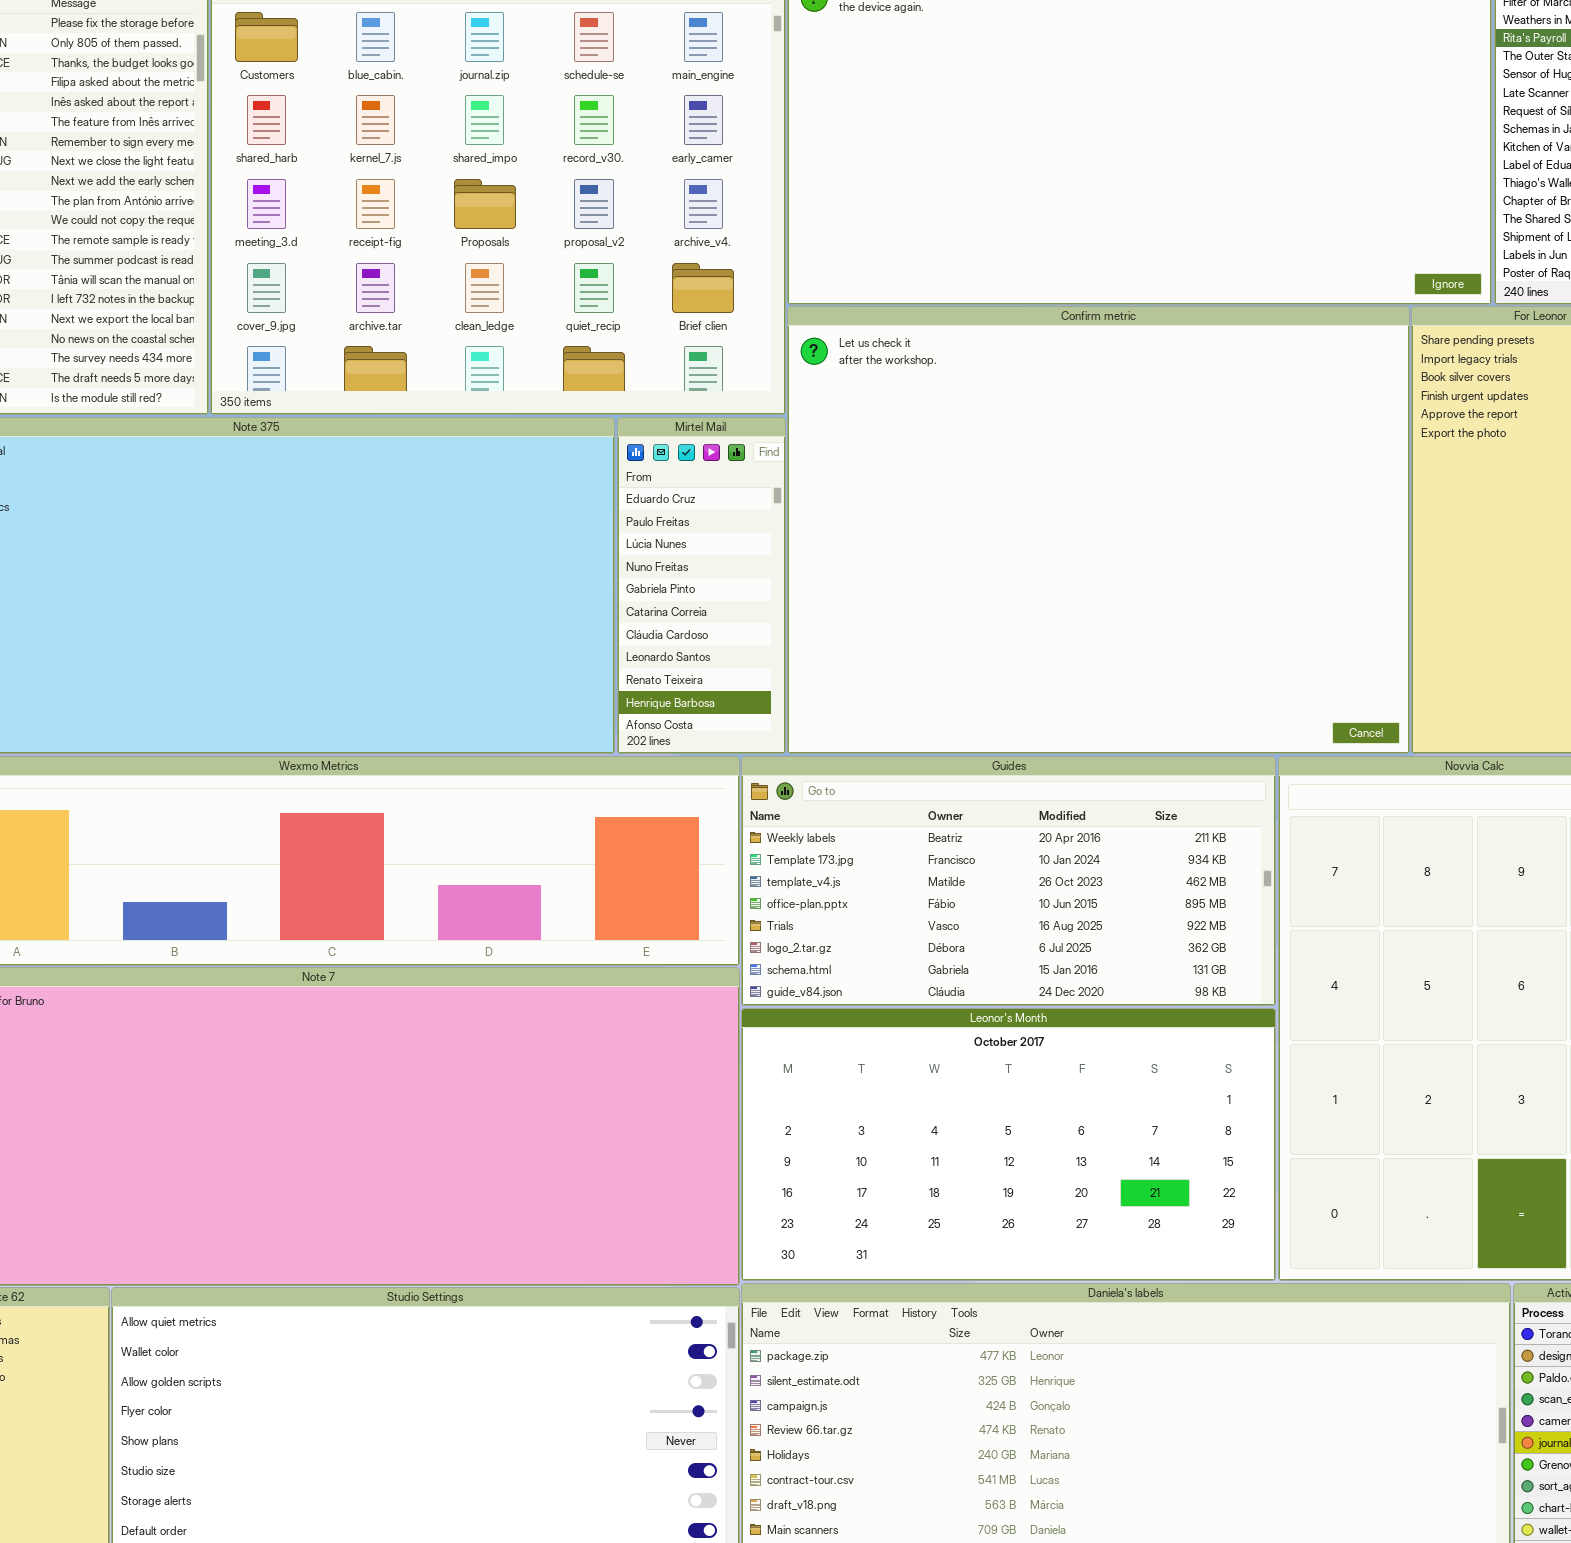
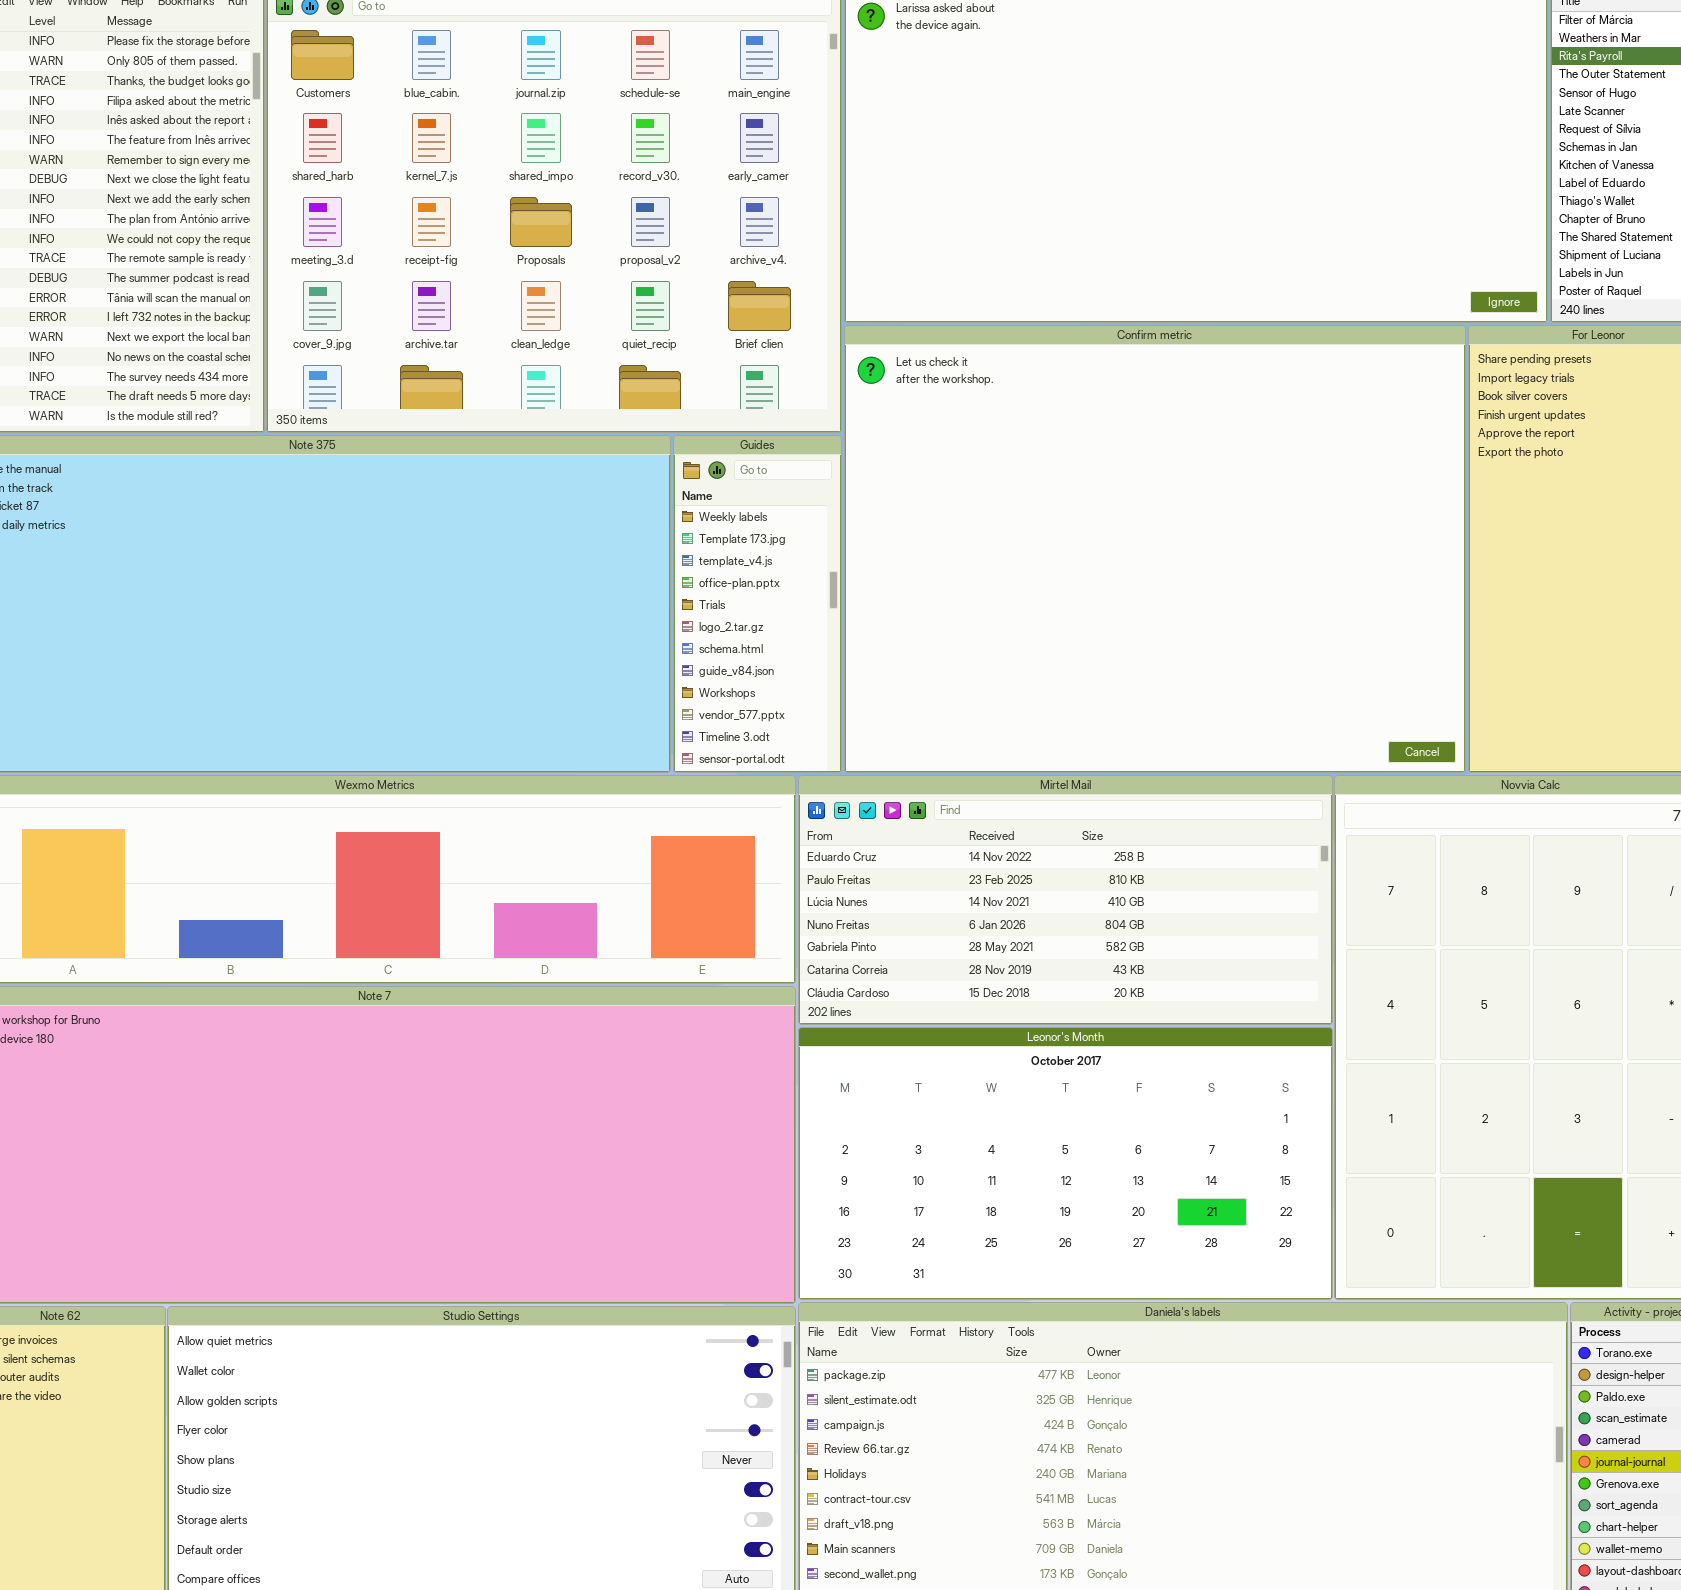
Mirtel Mail: [617,417,786,754] -> [798,775,1333,1025], moved, resized
Guides: [741,756,1276,1006] -> [673,435,842,773], moved, resized

